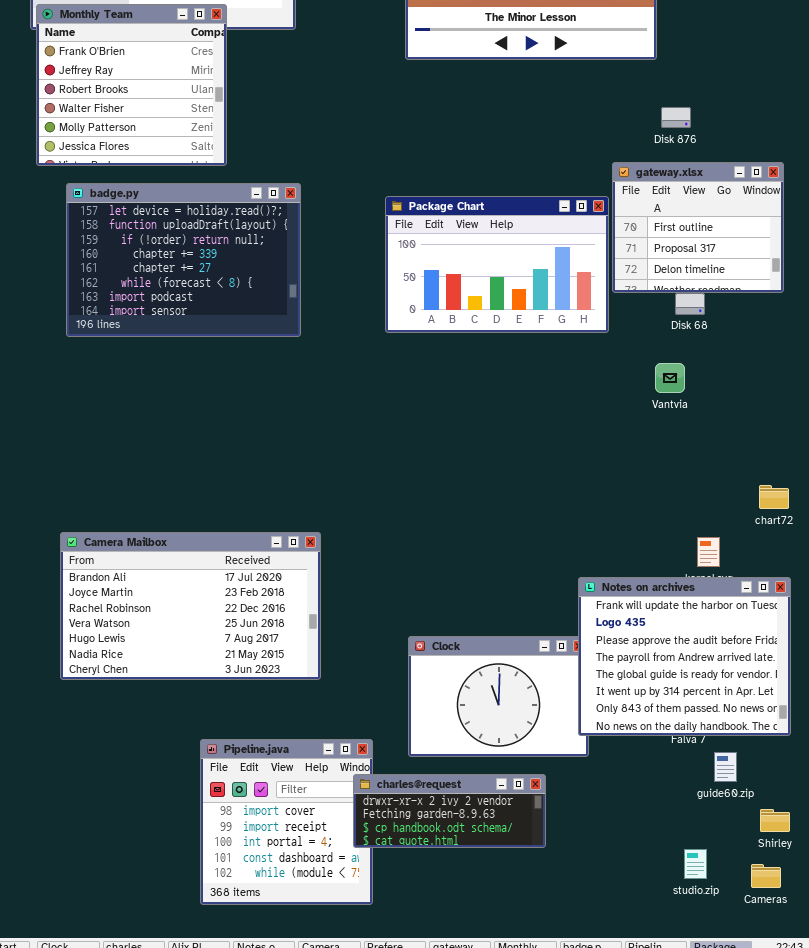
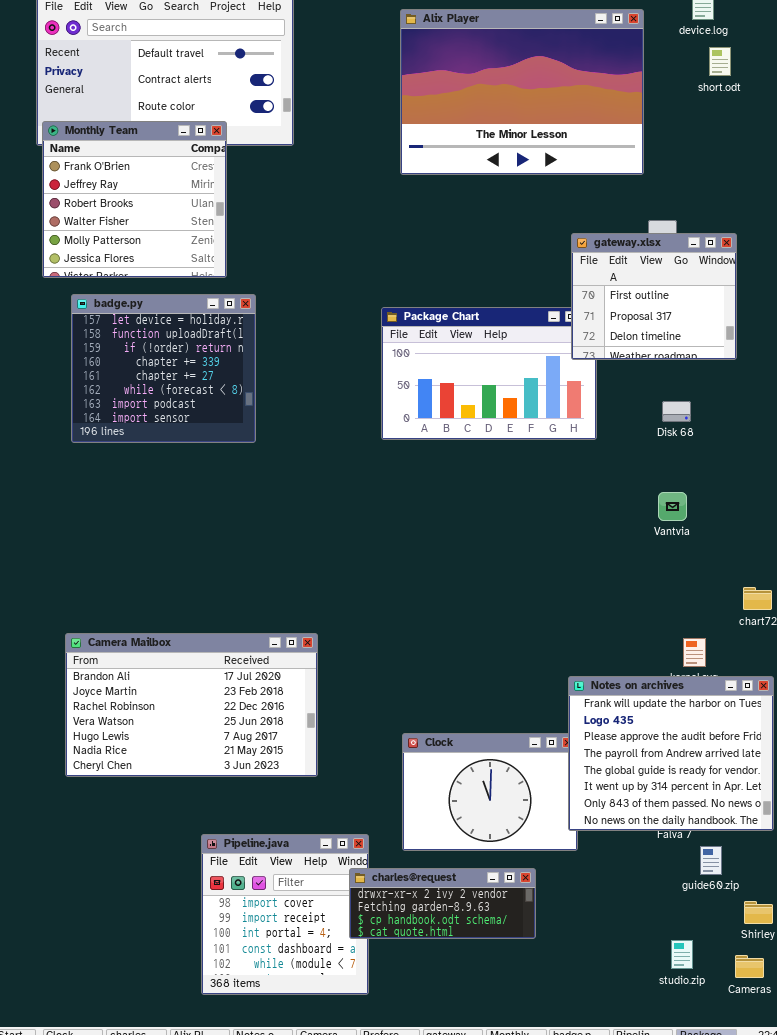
gateway.xlsx: [612,162,784,293] -> [571,233,737,360], moved
badge.py: [66,183,301,337] -> [71,294,256,443], resized
Vantvia: [655,363,685,393] -> [658,492,687,521], moved

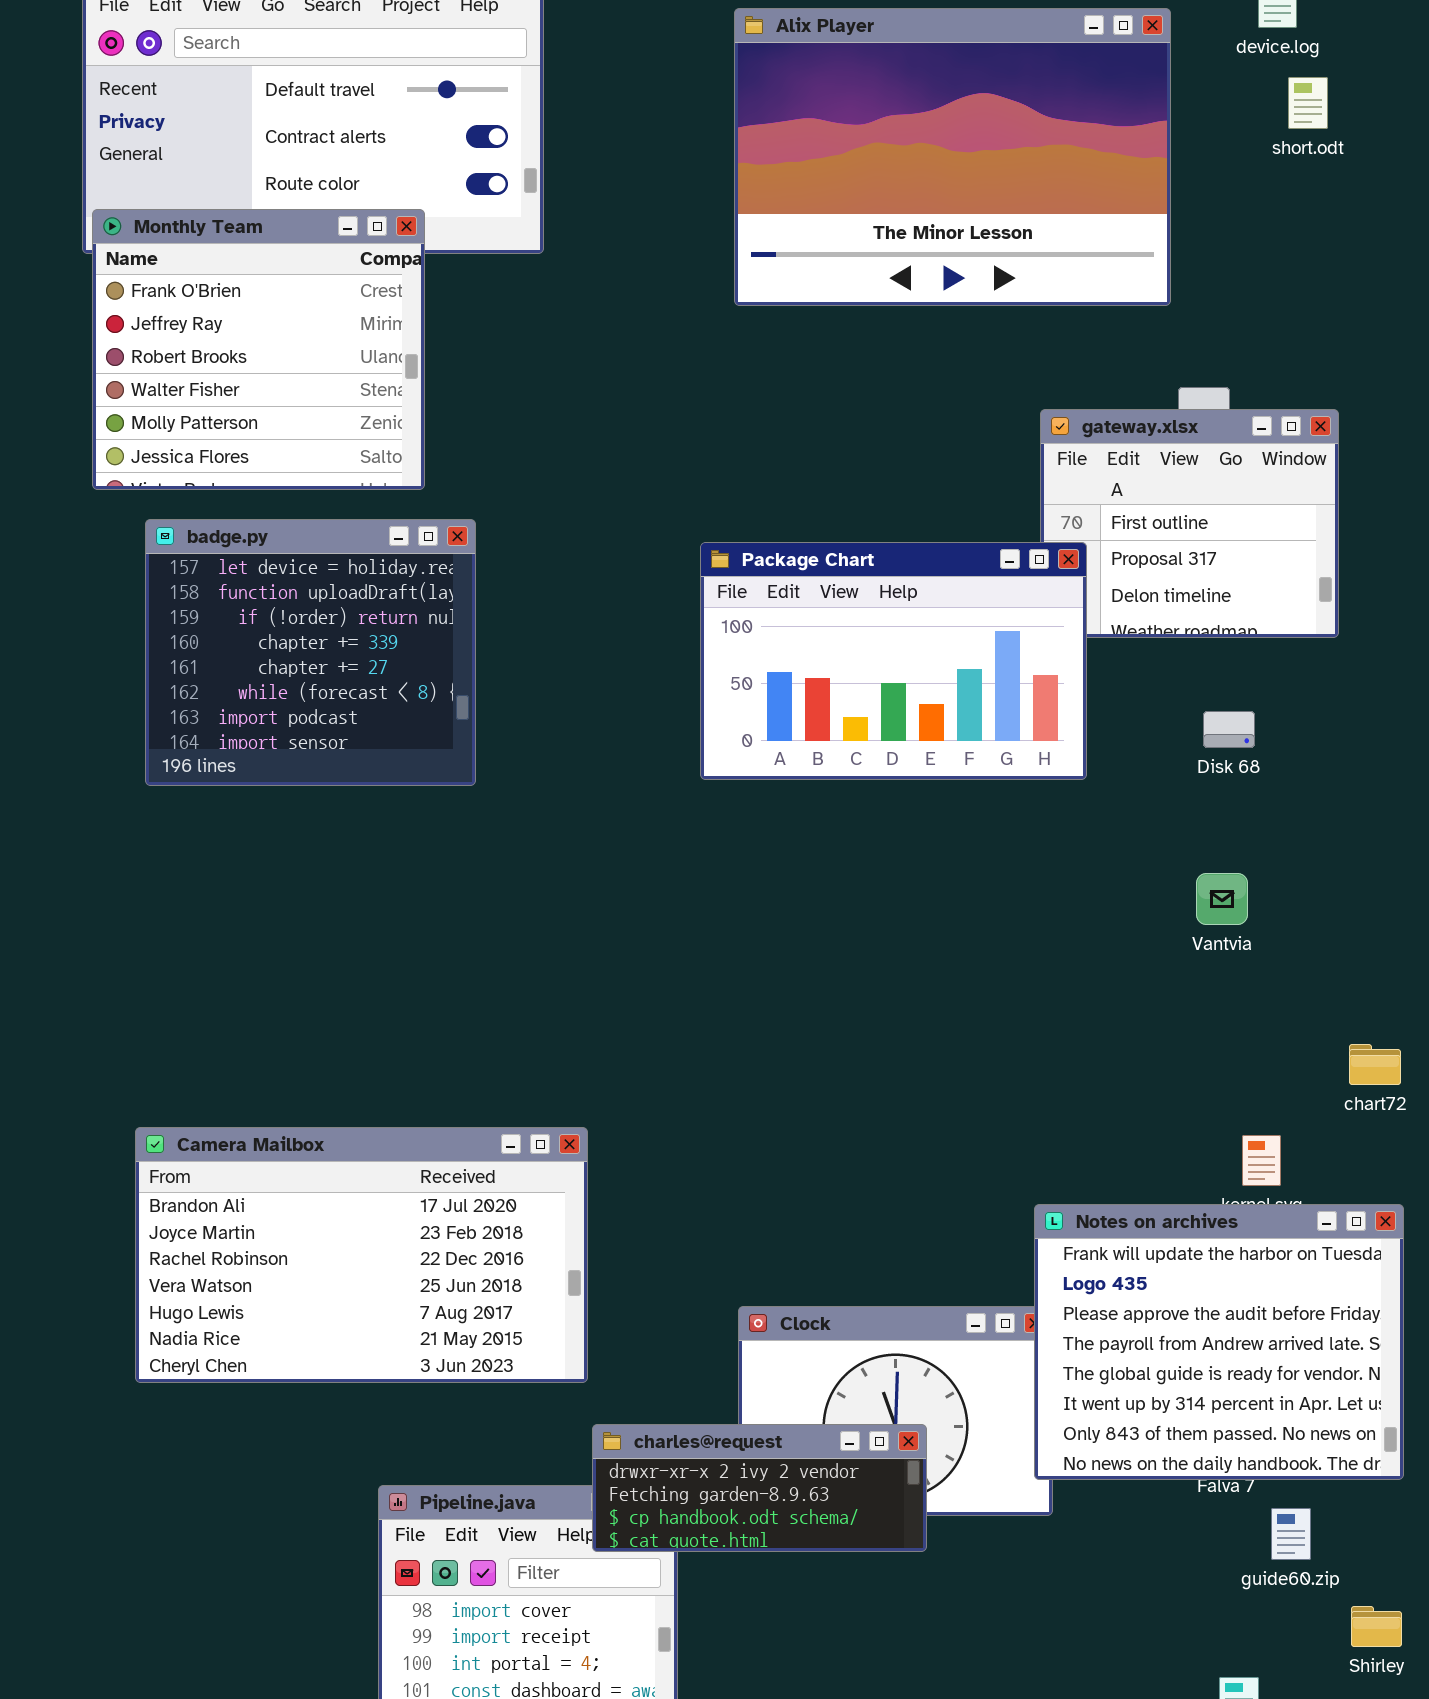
Package Chart: [381,307,597,440] -> [700,542,1087,780], raised
charles@request: [349,868,536,939] -> [592,1424,927,1552], moved

